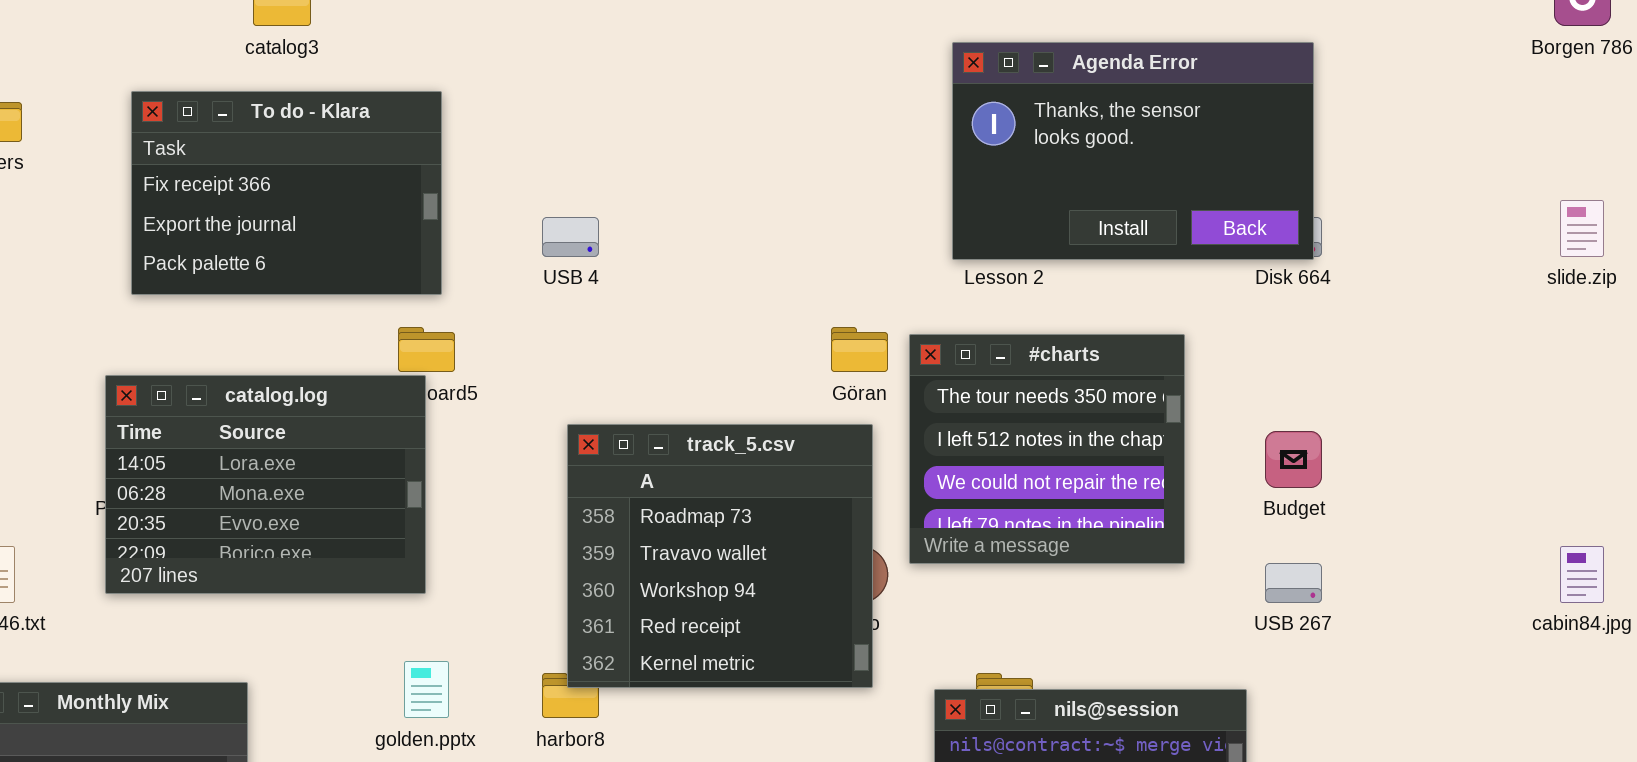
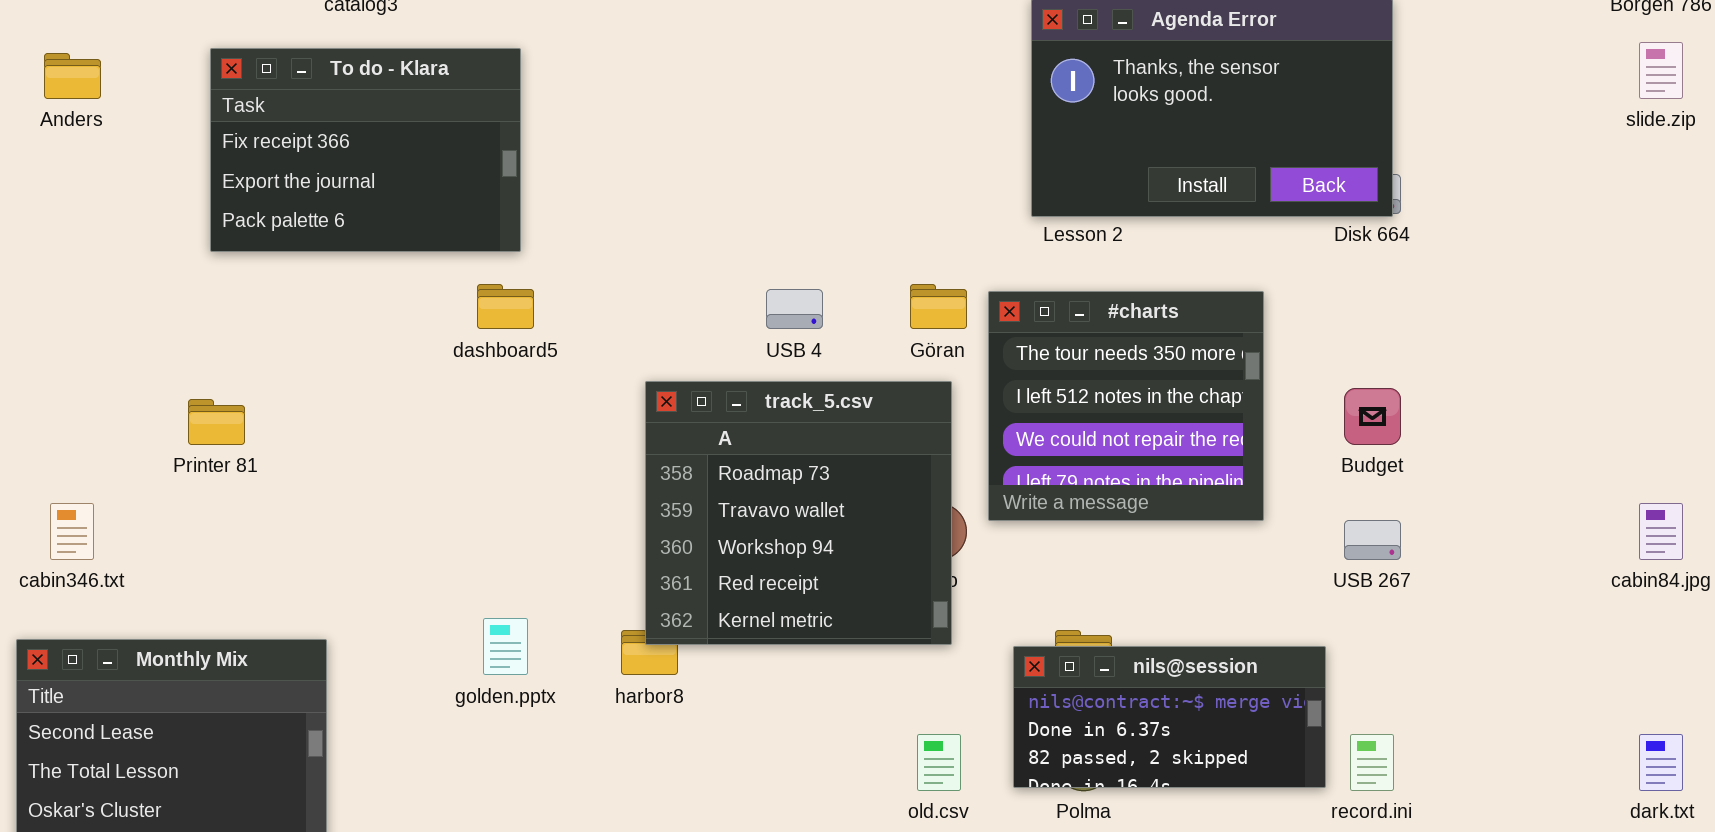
slide.zip: [1560,200,1604,257] -> [1639,42,1683,99], moved
USB 4: [542,217,599,257] -> [766,289,823,329], moved
catalog.log: [105,375,426,594] -> none, closed

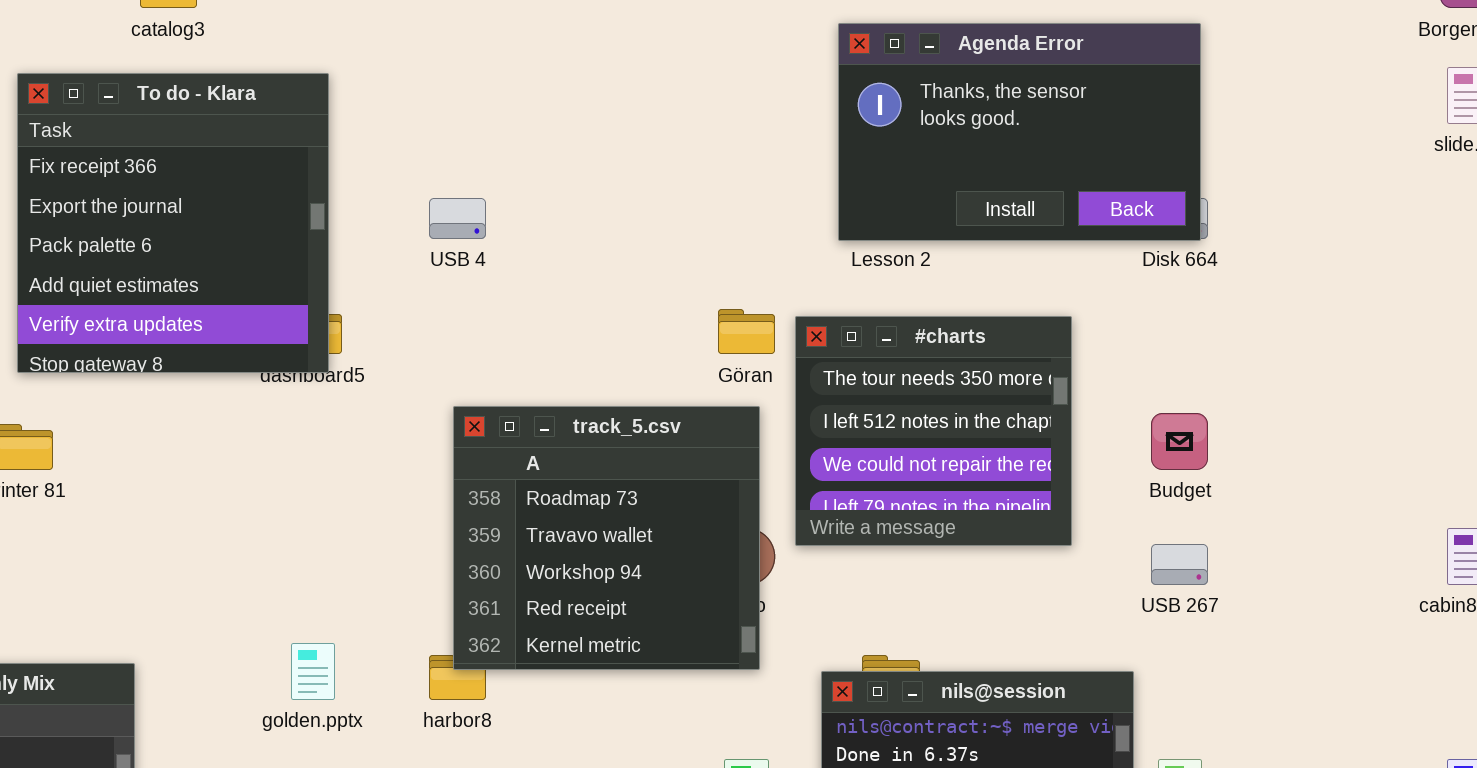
To do - Klara: [210,48,521,252] -> [17,73,329,373], resized
USB 4: [766,289,823,329] -> [429,198,486,239], moved

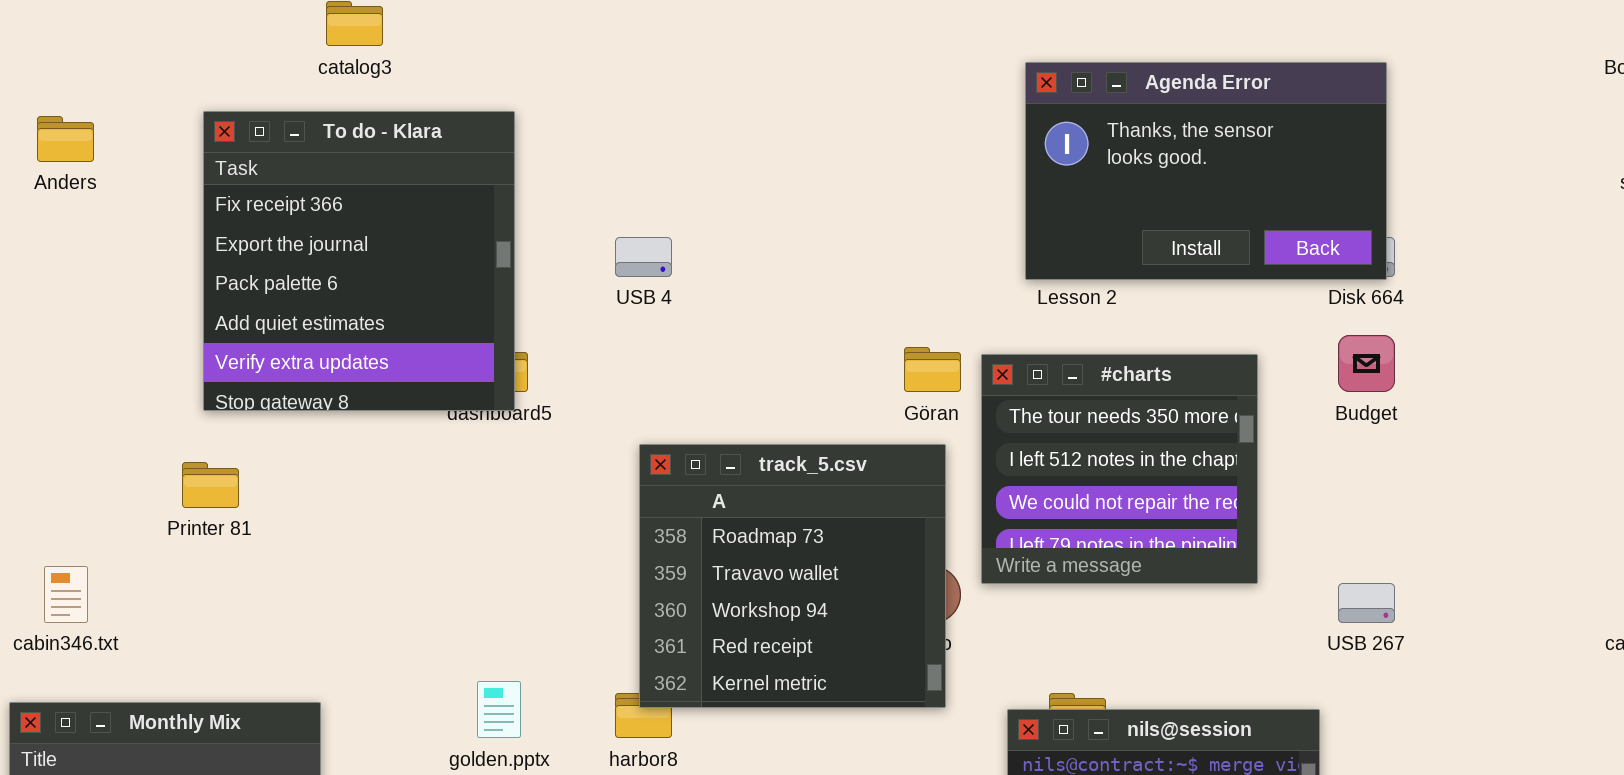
Budget: [1151,413,1208,470] -> [1338,335,1395,392], moved

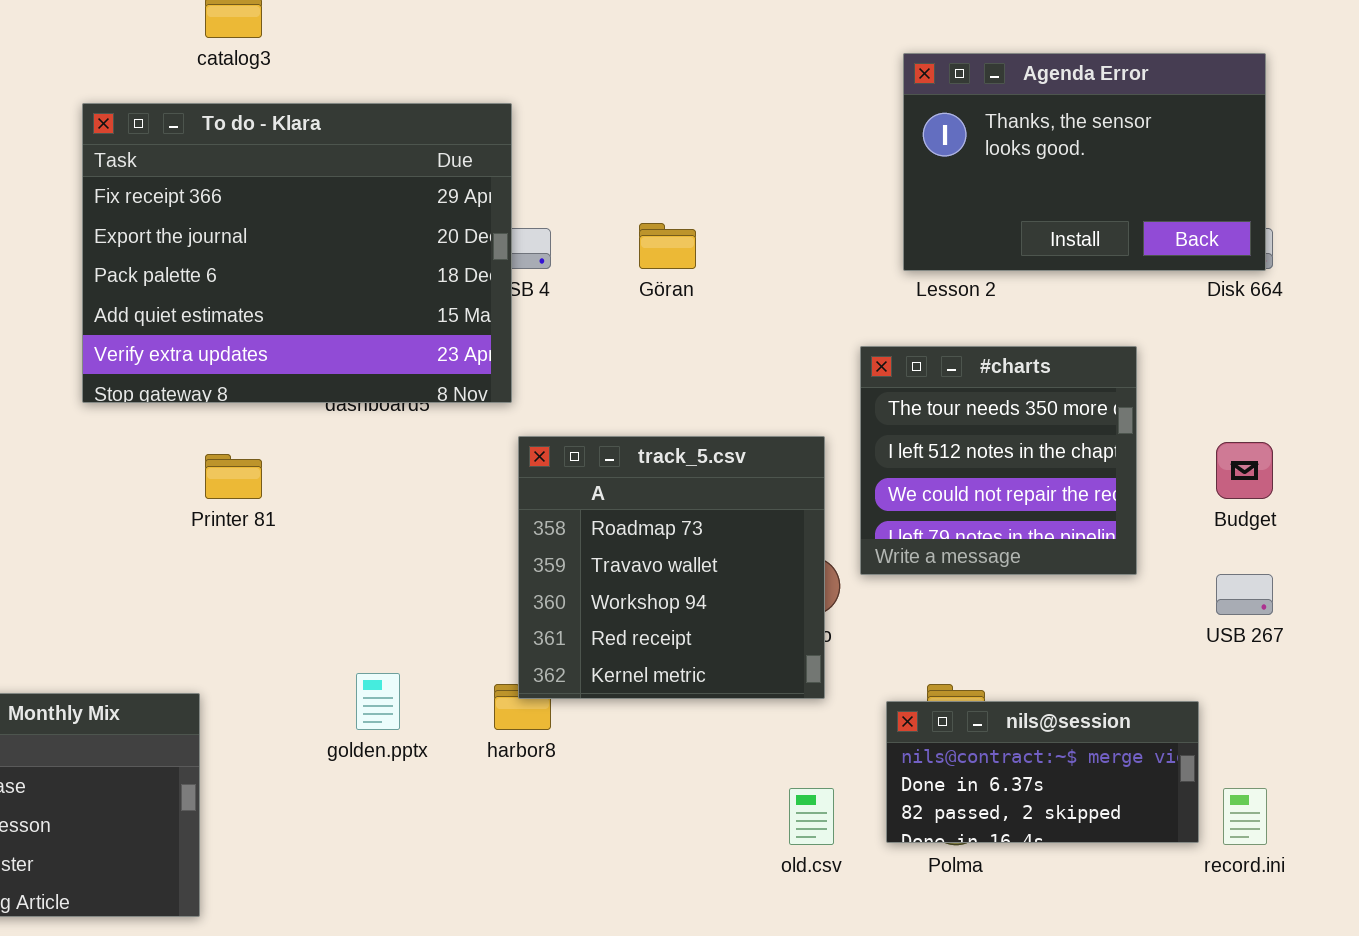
To do - Klara: [203,111,515,411] -> [82,103,512,403], resized
Budget: [1338,335,1395,392] -> [1216,442,1273,499], moved
Göran: [904,347,961,392] -> [639,223,696,269], moved
Printer 81: [182,462,239,508] -> [205,454,262,499], moved

